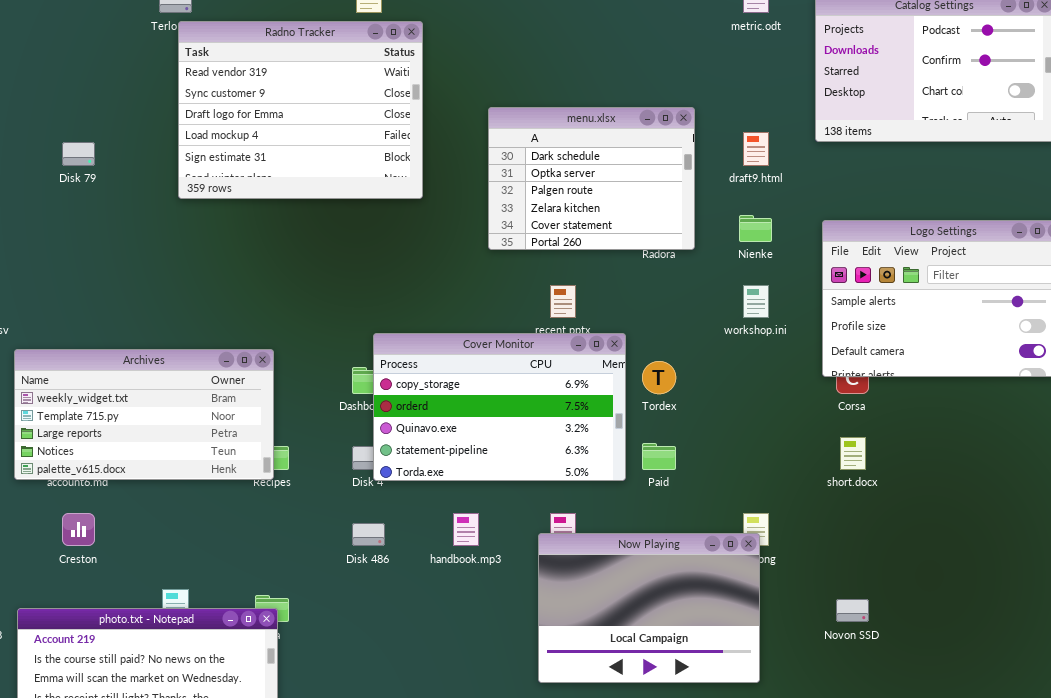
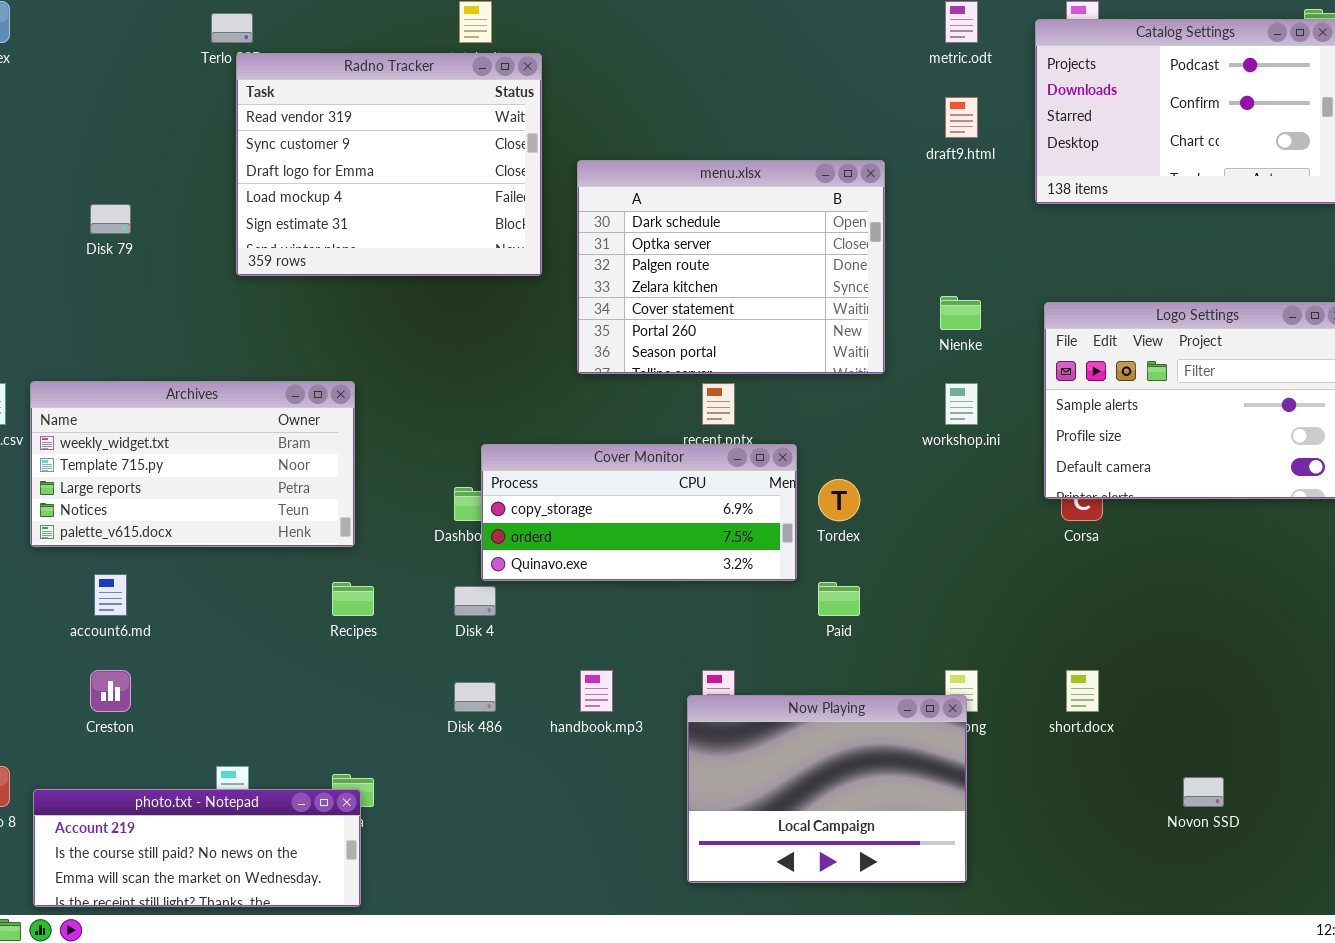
menu.xlsx: [488,107,695,250] -> [577,160,885,374], resized
draft9.html: [743,132,769,166] -> [945,97,978,138], moved
Cover Monitor: [373,333,626,481] -> [481,444,797,581], resized
Archives: [14,349,274,480] -> [30,381,355,547], moved
short.docx: [840,437,866,470] -> [1066,670,1099,712], moved
Novon SSD: [836,599,869,622] -> [1183,777,1224,807], moved

